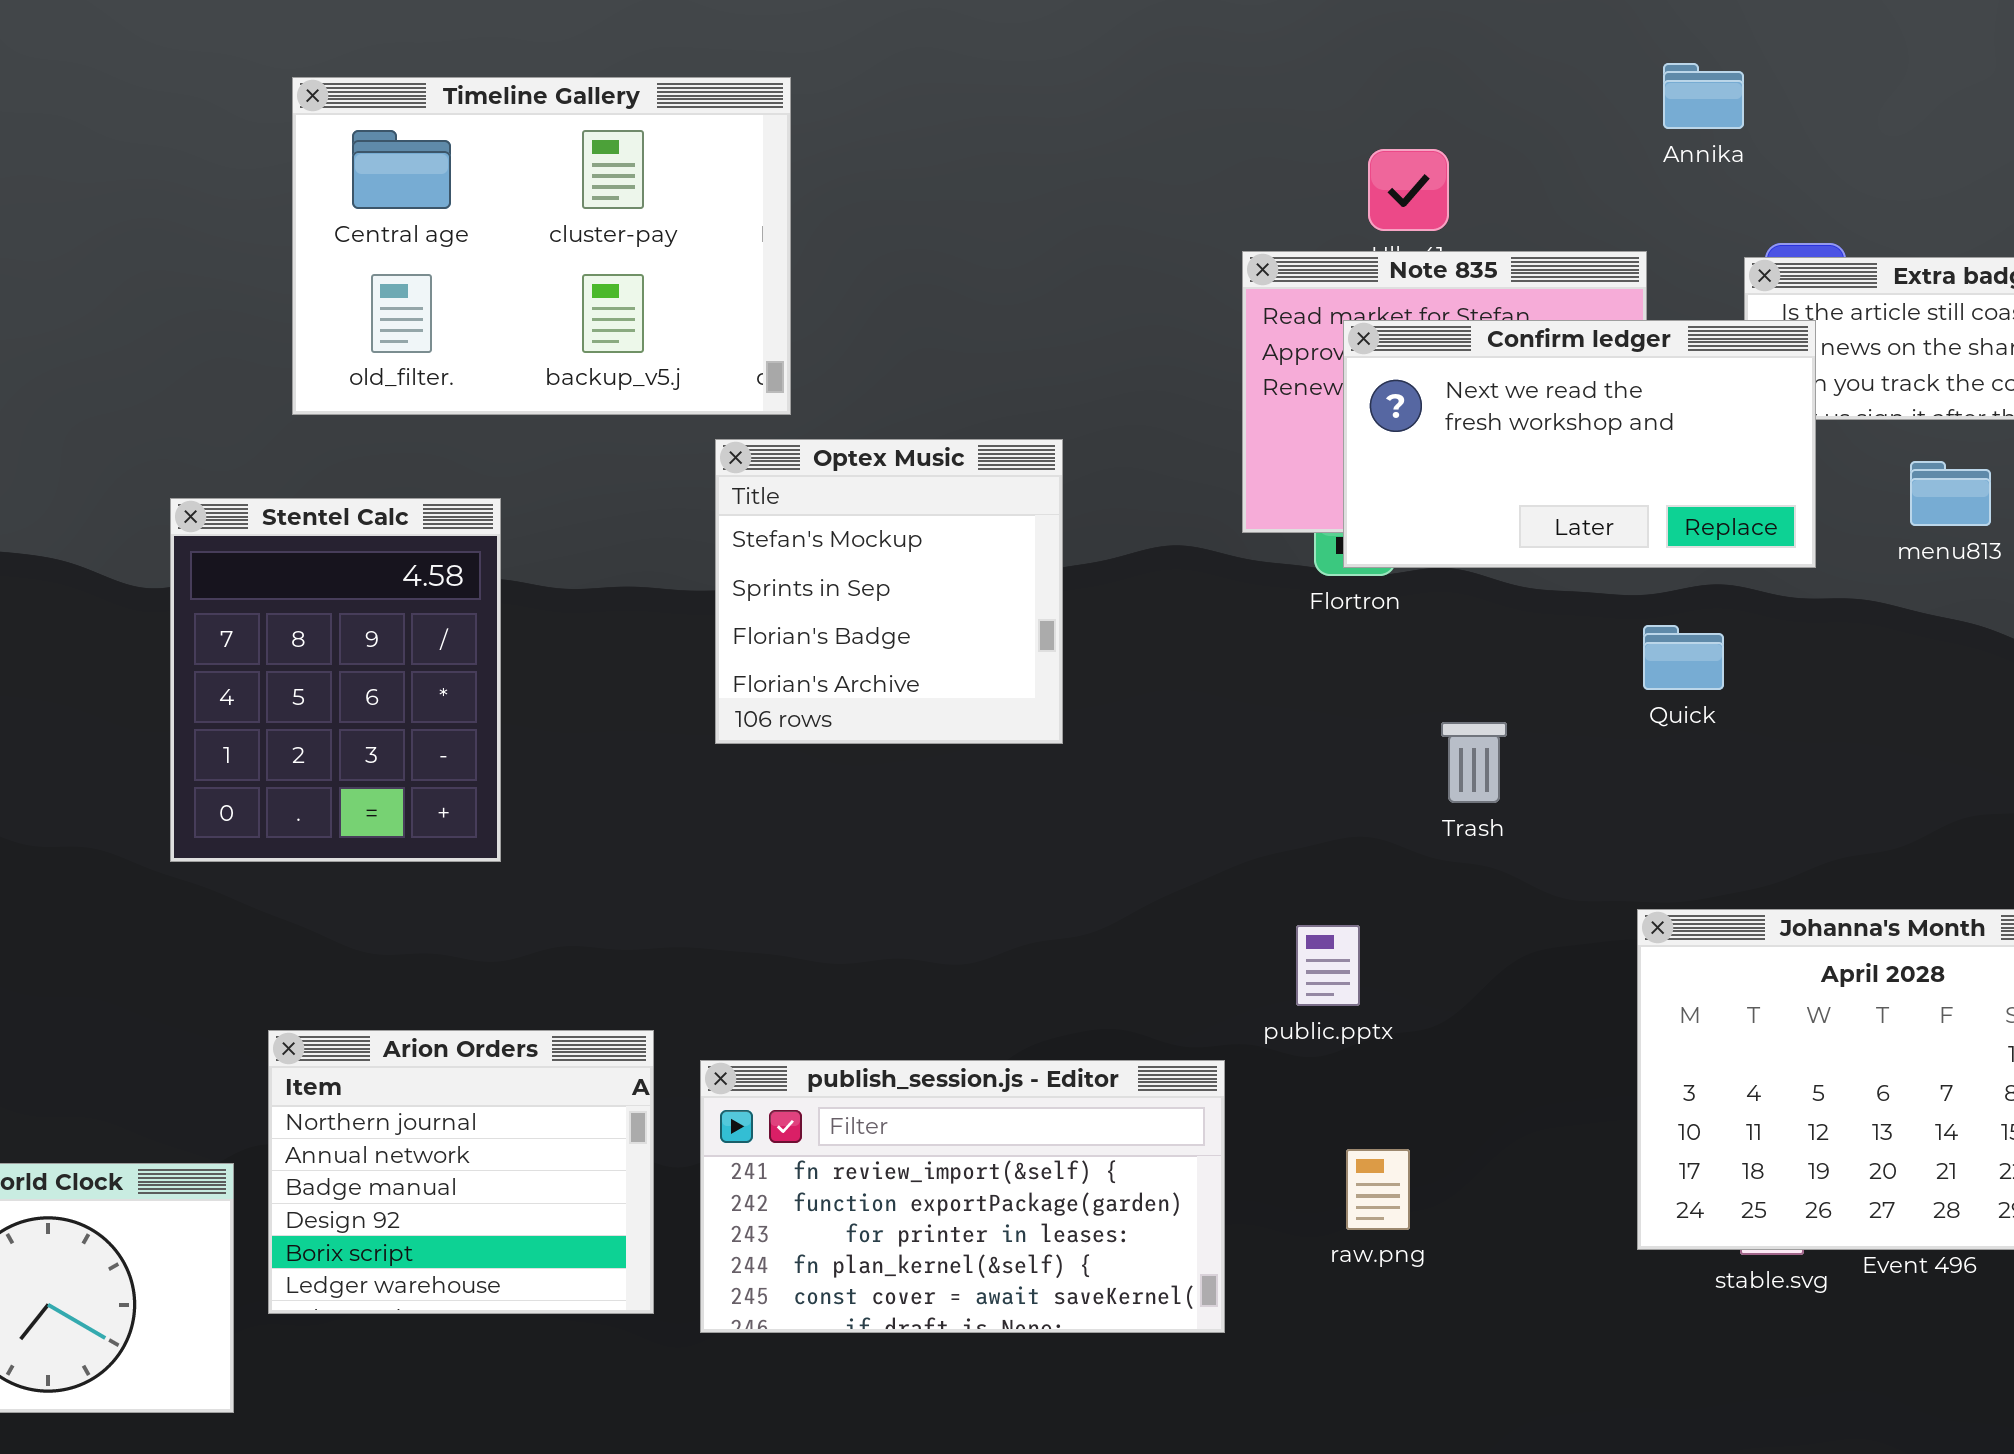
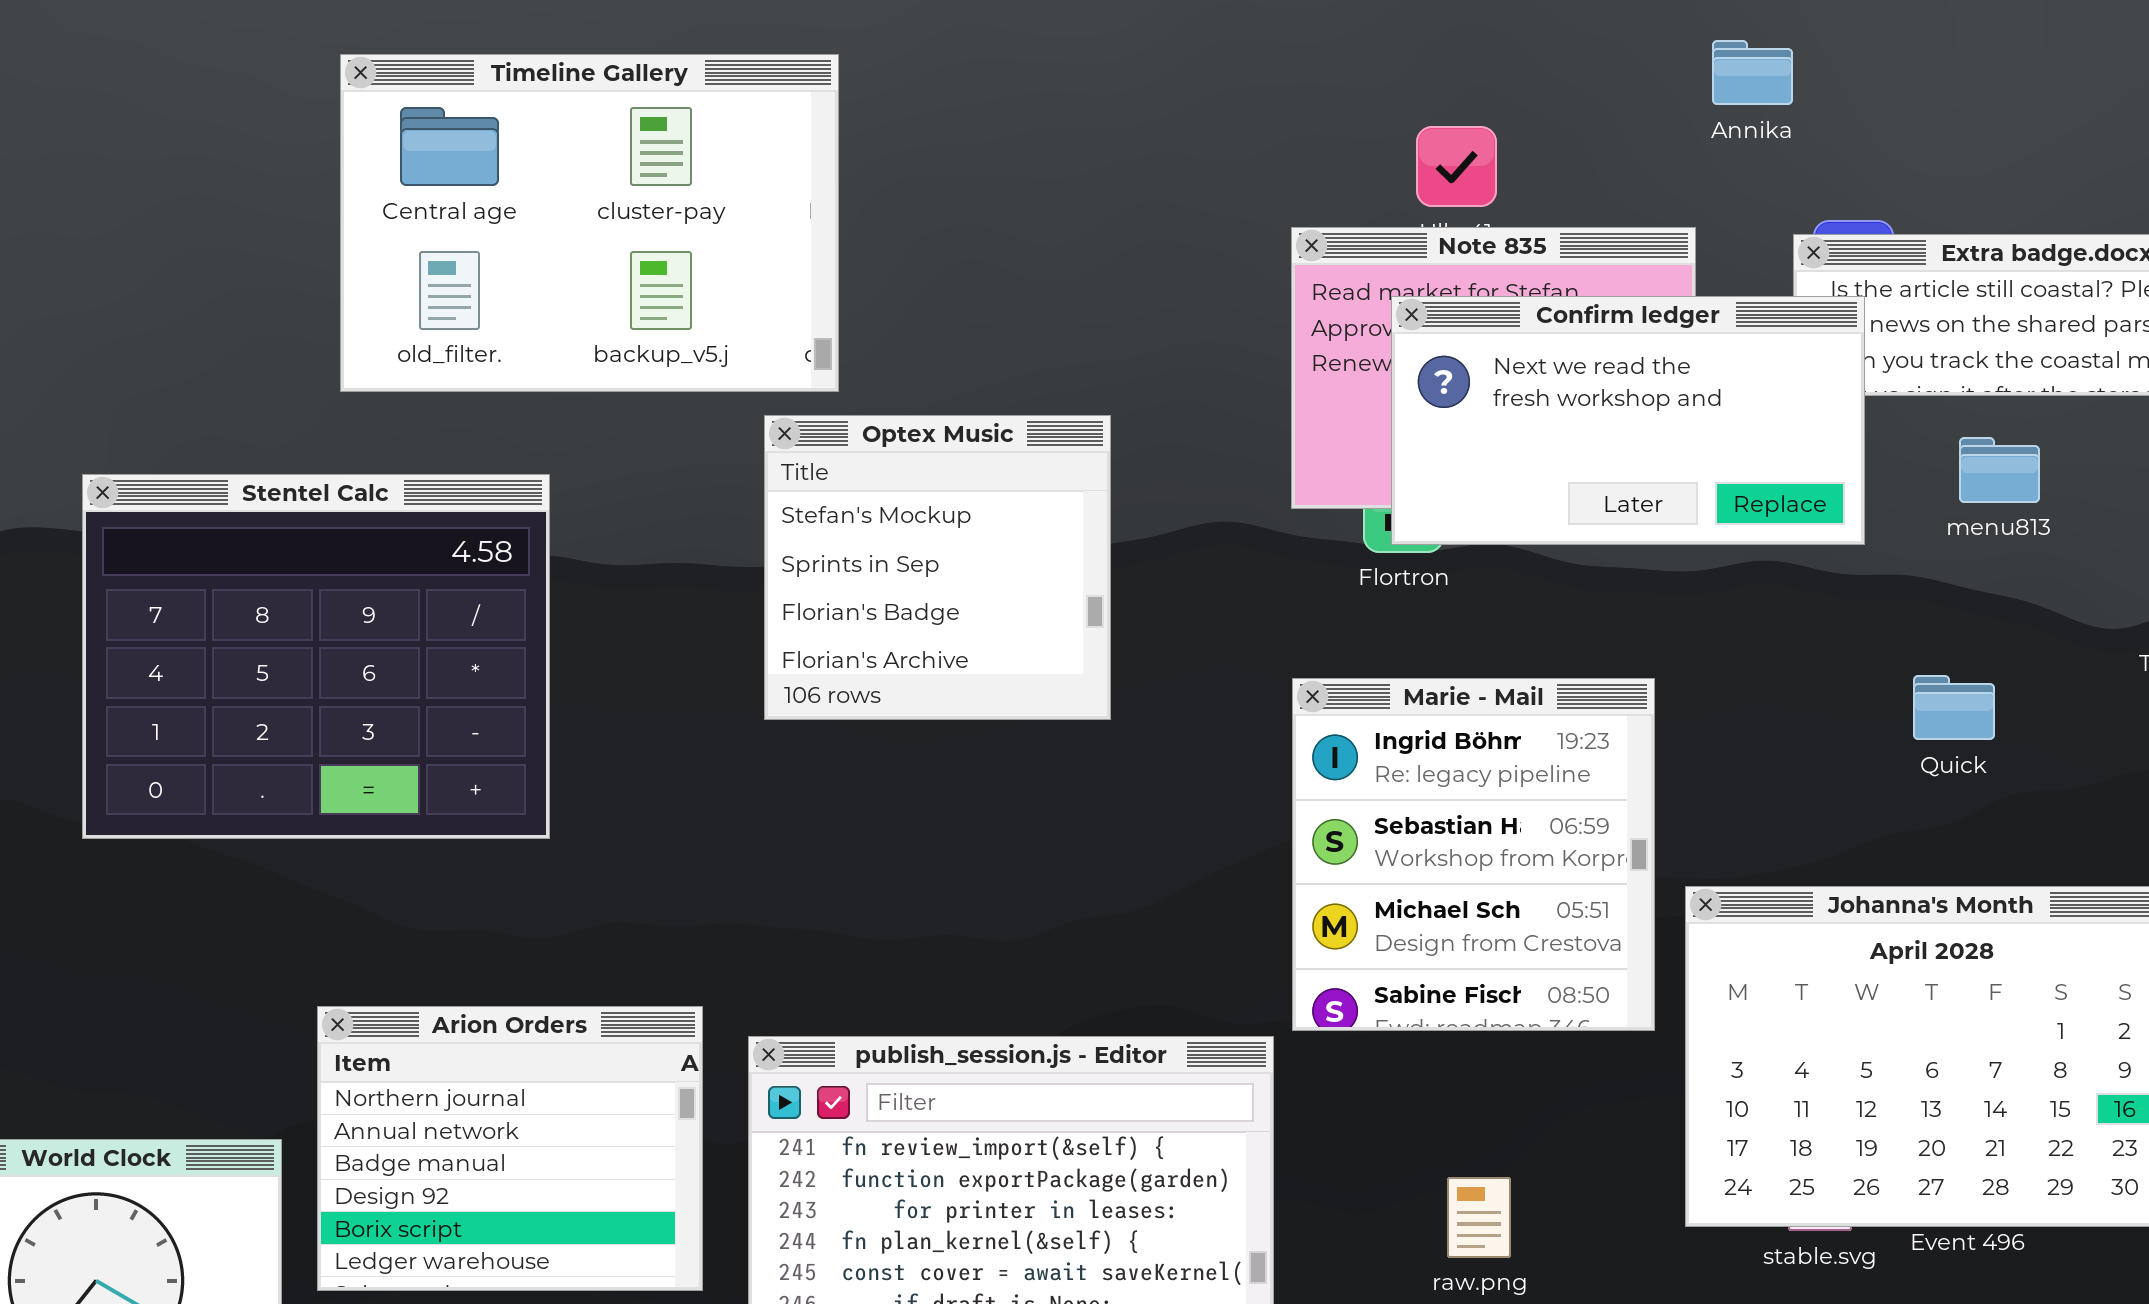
Stentel Calc: [170,498,501,862] -> [82,474,550,839], resized
Quick: [1643,625,1724,690] -> [1913,675,1995,740], moved
Marie - Mail: none -> [1292,678,1655,1031], opened
raw.png: [1346,1149,1410,1230] -> [1447,1177,1511,1258], moved

